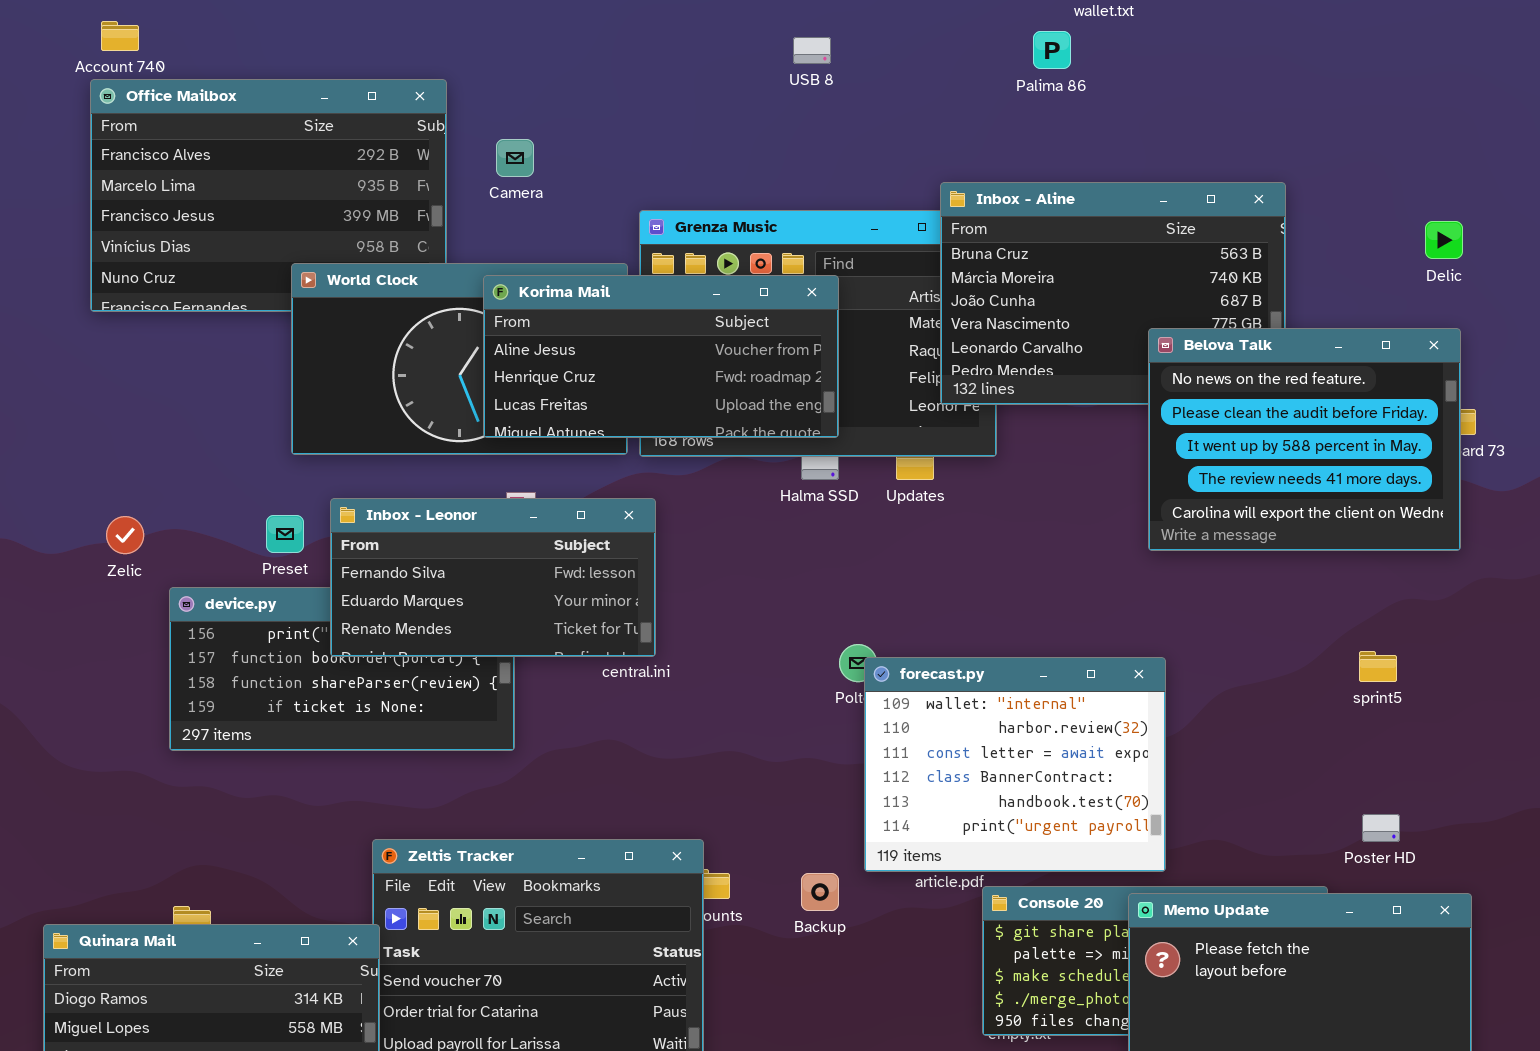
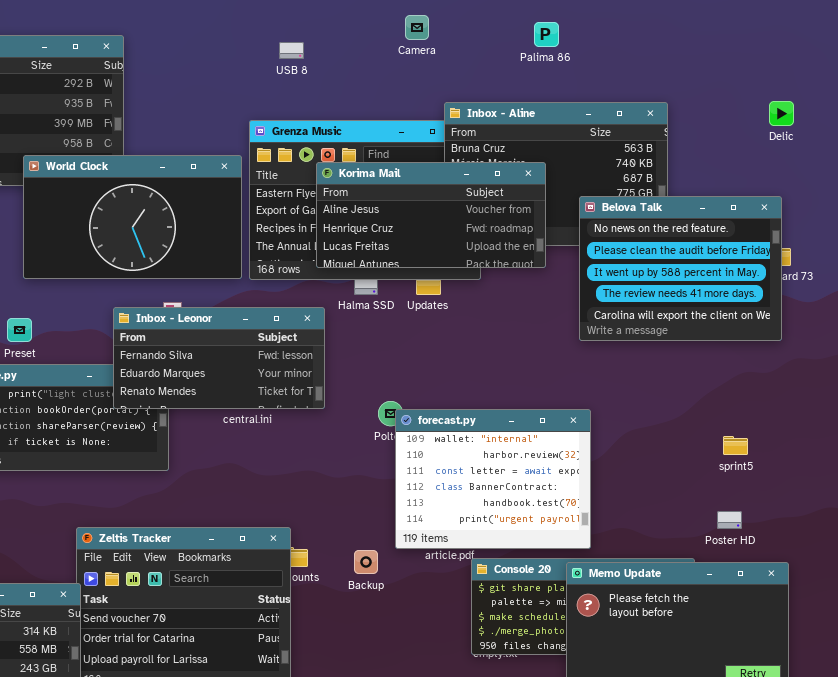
Palima 86: [1033,31,1071,69] -> [534,22,559,47], moved
USB 8: [793,37,831,64] -> [279,42,304,59], moved
Camera: [496,139,534,177] -> [405,15,429,40], moved
Delic: [1425,221,1463,259] -> [769,101,794,126], moved
Korima Mail: [483,275,839,438] -> [316,162,546,268], moved
Inbox - Leonor: [330,498,656,657] -> [113,307,325,409], moved
sprint5: [1359,651,1397,682] -> [723,436,748,455], moved

